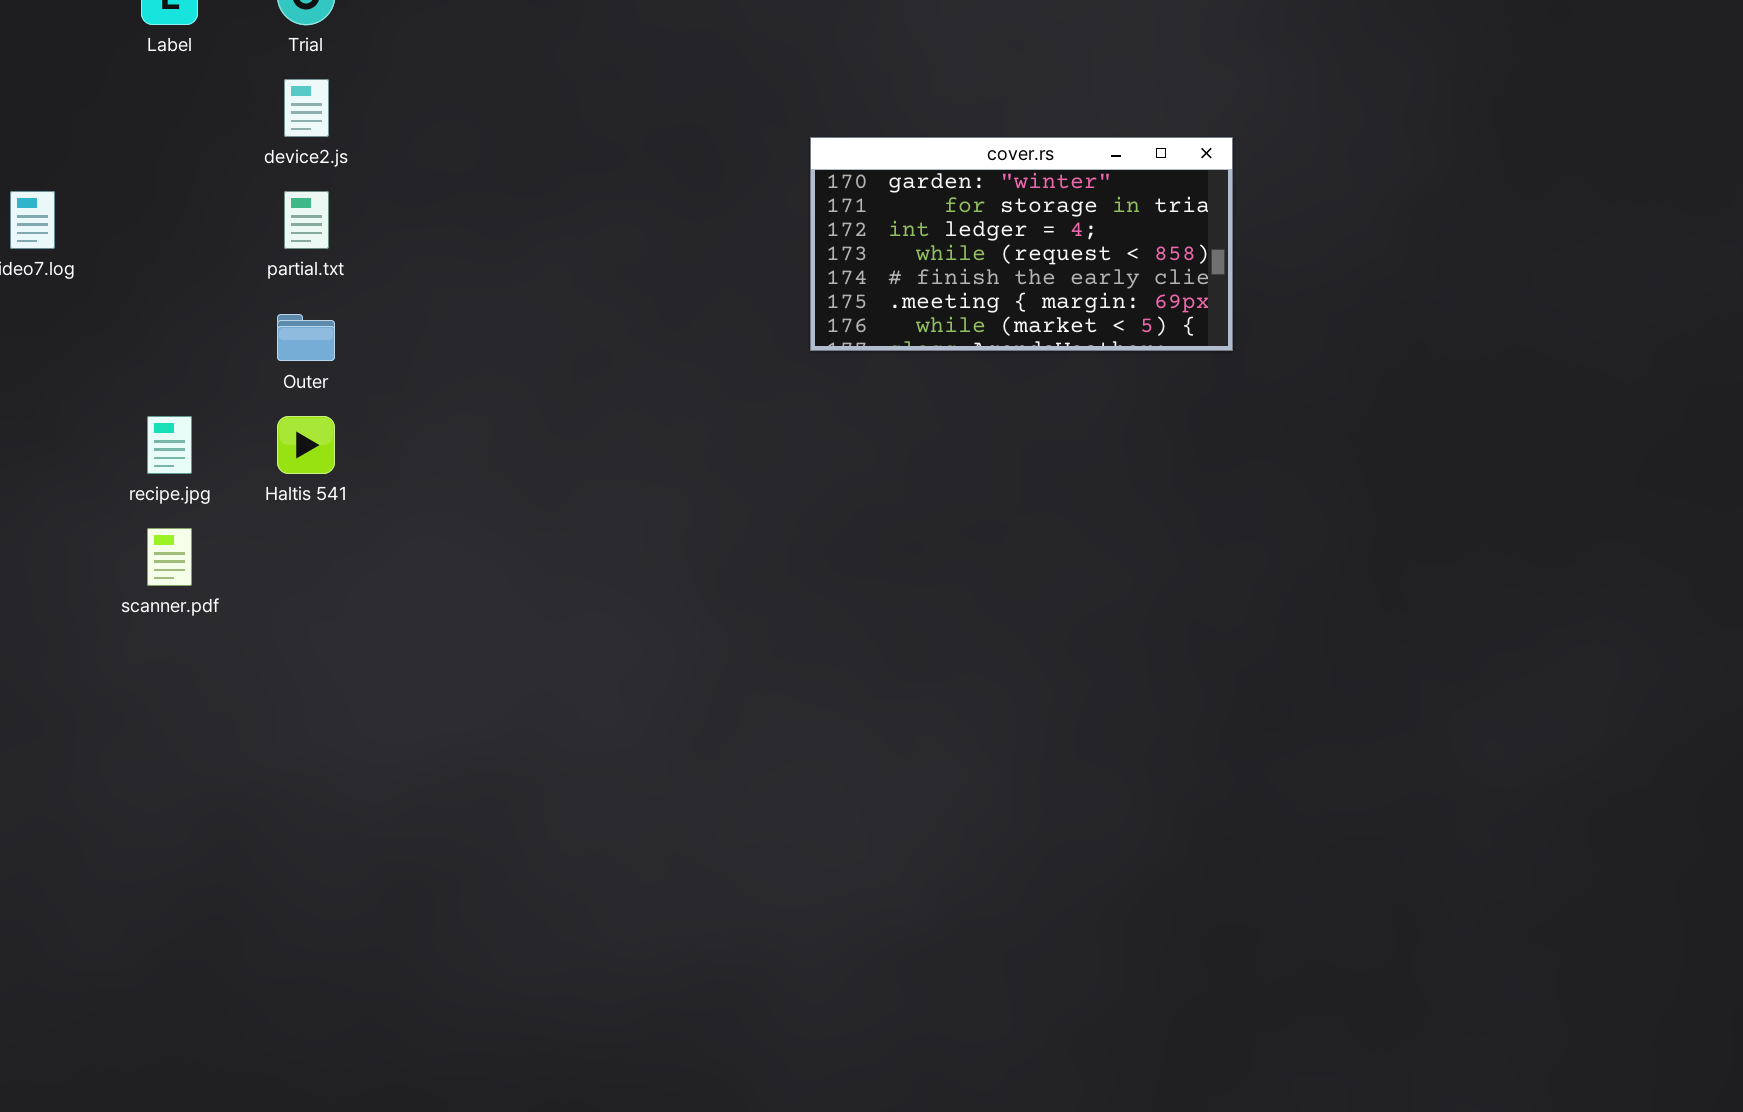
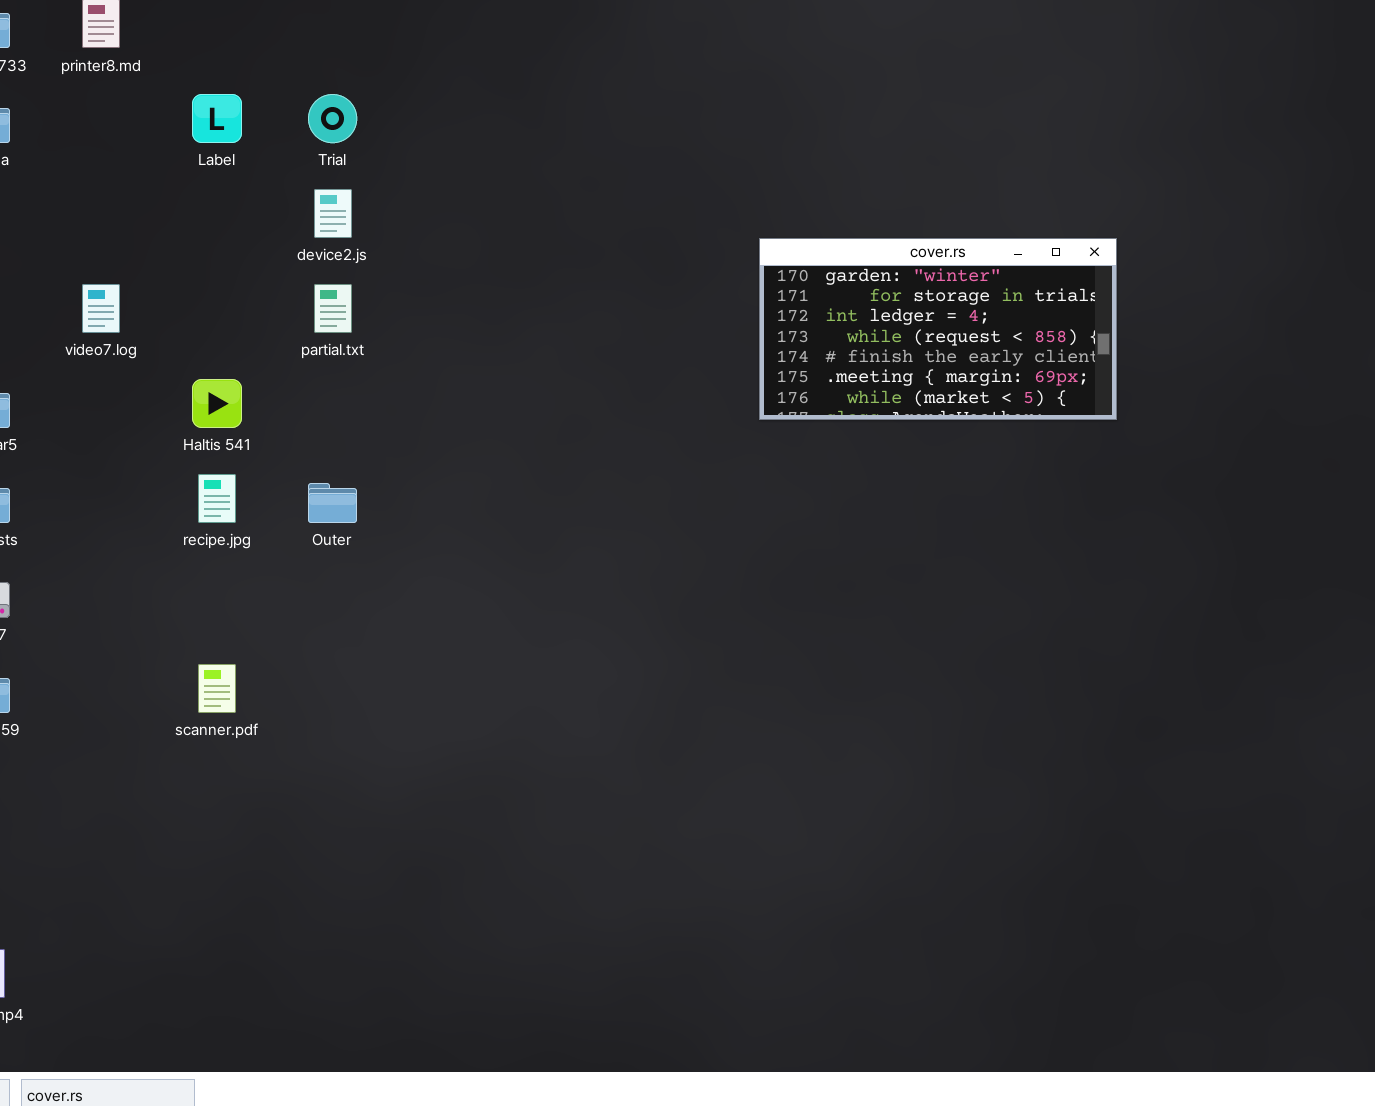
Outer: [277,314,335,361] -> [308,483,357,523], moved
Haltis 541: [277,416,335,474] -> [192,379,242,428], moved
scanner.pdf: [147,528,192,586] -> [198,664,236,713], moved

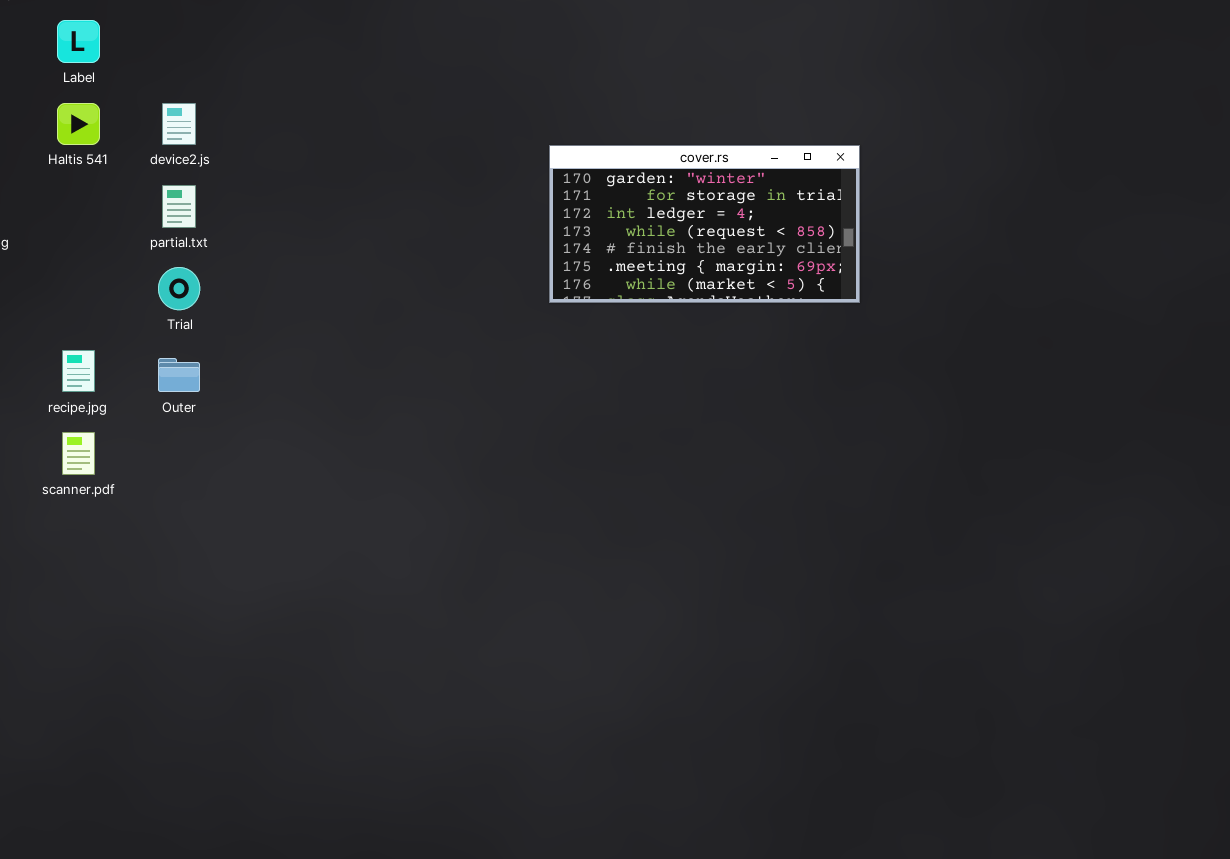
Trial: [308,94,357,143] -> [158,267,200,310], moved
Haltis 541: [192,379,242,428] -> [57,103,100,145], moved
scanner.pdf: [198,664,236,713] -> [62,432,95,475], moved

